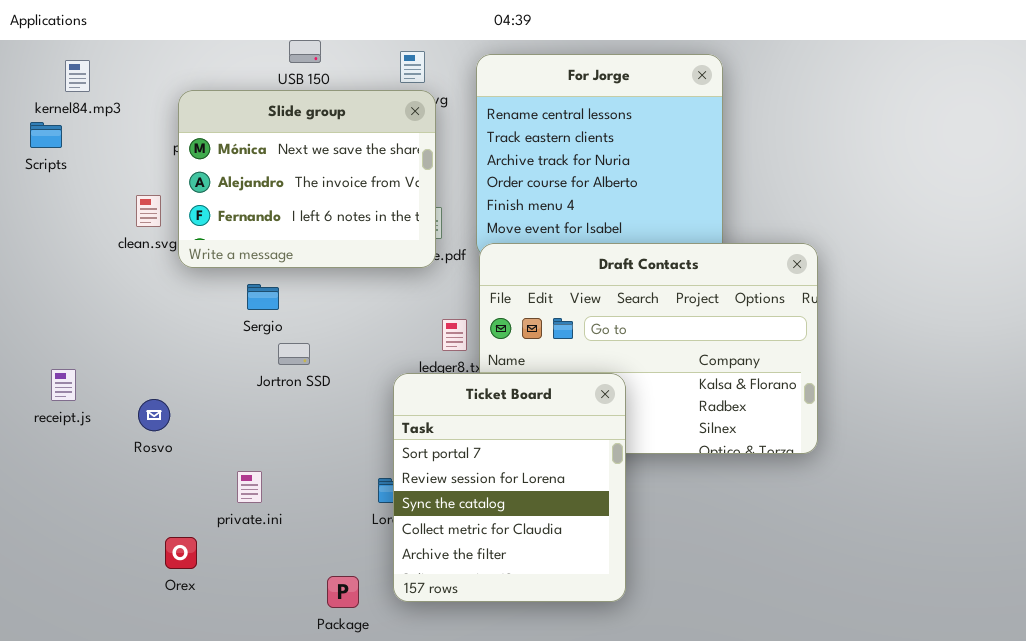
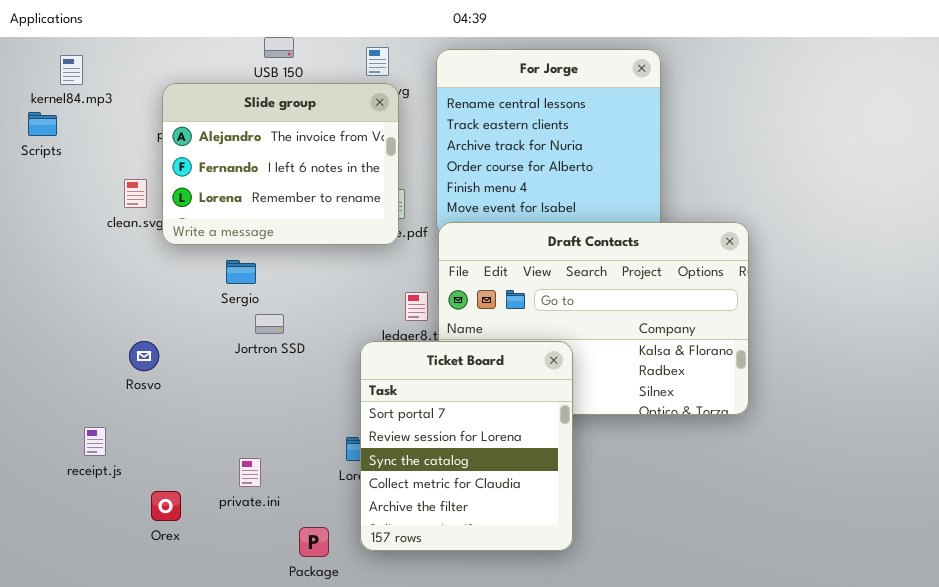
Slide group: [178,90,436,268] -> [162,83,399,245], scrolled down 1 row
receipt.js: [51,369,76,401] -> [84,427,106,456], moved
Rosvo: [138,399,170,431] -> [129,341,159,371], moved
private.ini: [237,471,262,503] -> [239,458,261,487], moved

